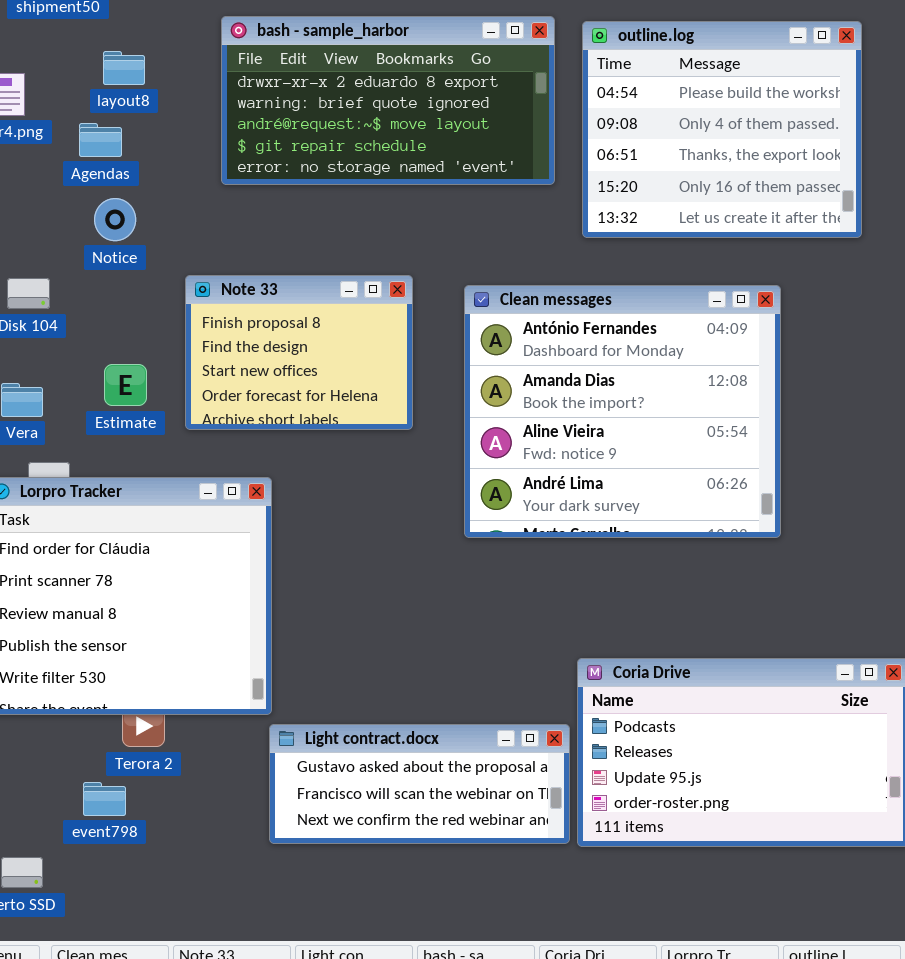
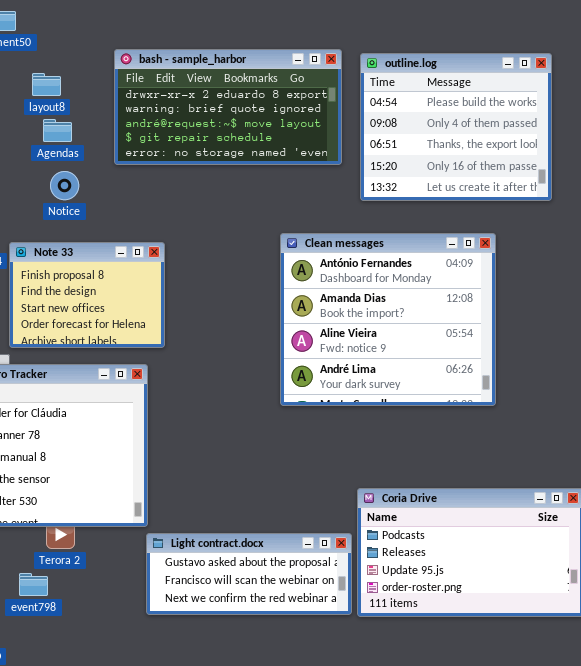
Agendas: [79,123,122,157] -> [43,119,72,142], moved
Notice: [94,198,136,241] -> [50,171,79,200], moved
Note 33: [185,275,413,430] -> [9,242,165,348], moved

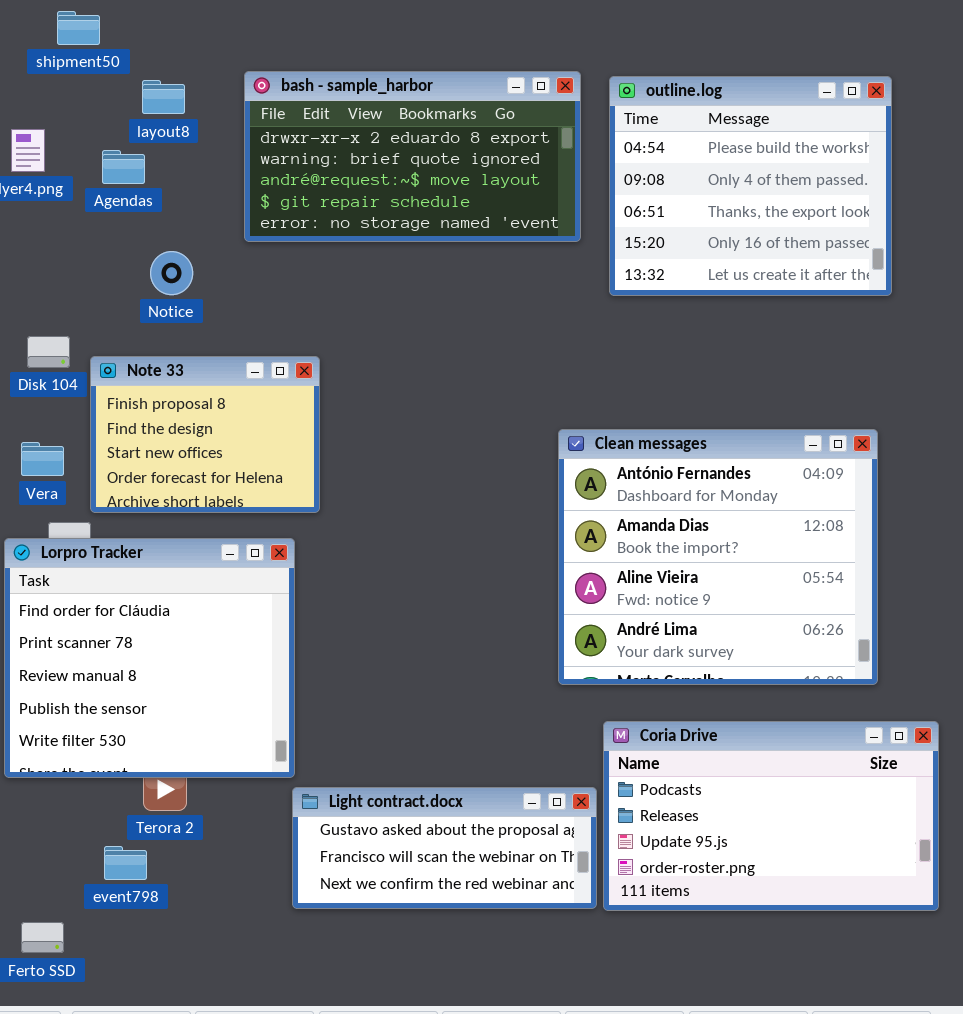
layout8: [32,73,61,96] -> [142,80,185,114], moved
Agendas: [43,119,72,142] -> [102,150,145,184], moved
Clean messages: [280,233,496,406] -> [558,429,878,685], moved

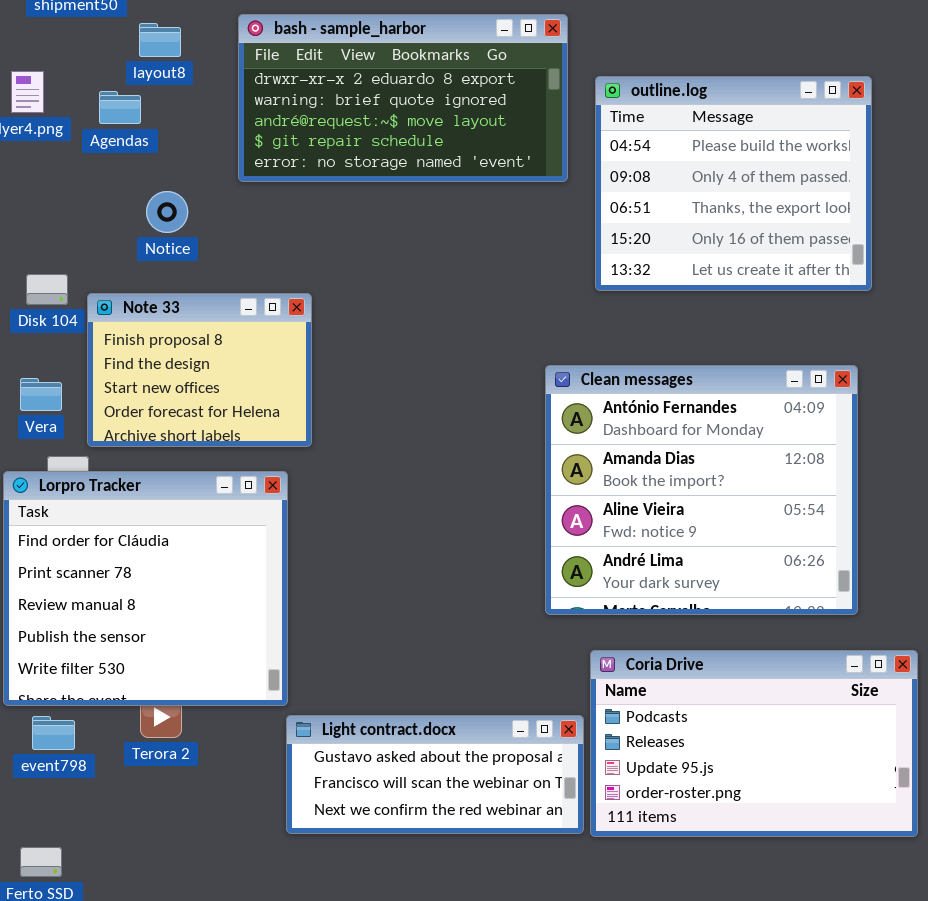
outline.log: [609,76,892,296] -> [595,76,872,291], moved
event798: [104,846,147,880] -> [32,716,75,750], moved

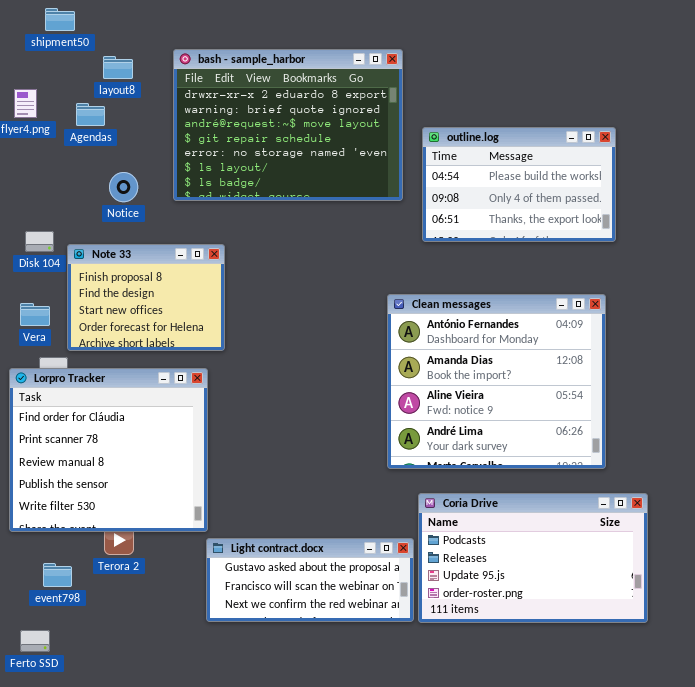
bash - sample_harbor: [238,14,568,182] -> [173,49,403,201], resized
outline.log: [595,76,872,291] -> [422,127,616,242], resized
event798: [32,716,75,750] -> [43,563,72,587], moved

